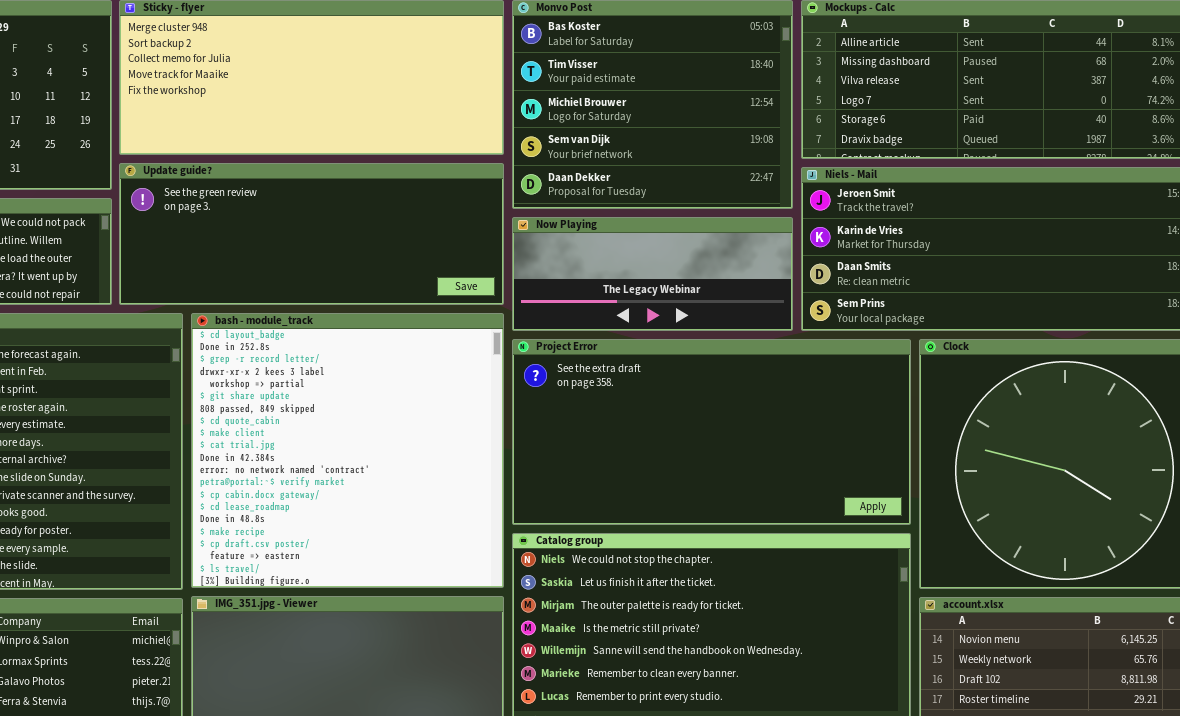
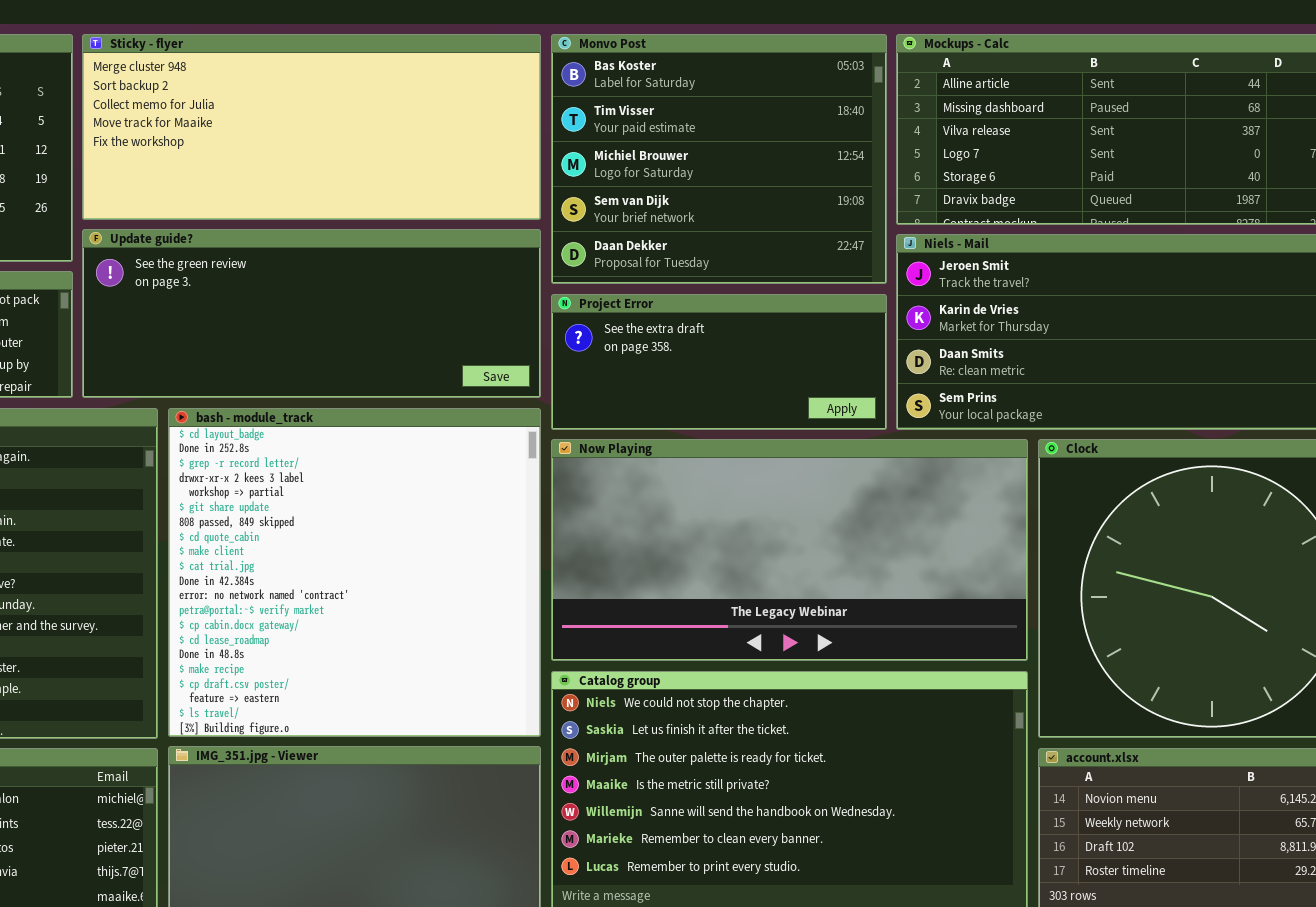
Now Playing: [512,217,793,331] -> [551,439,1028,661], moved, resized
Project Error: [512,339,911,525] -> [551,294,887,430], moved, resized

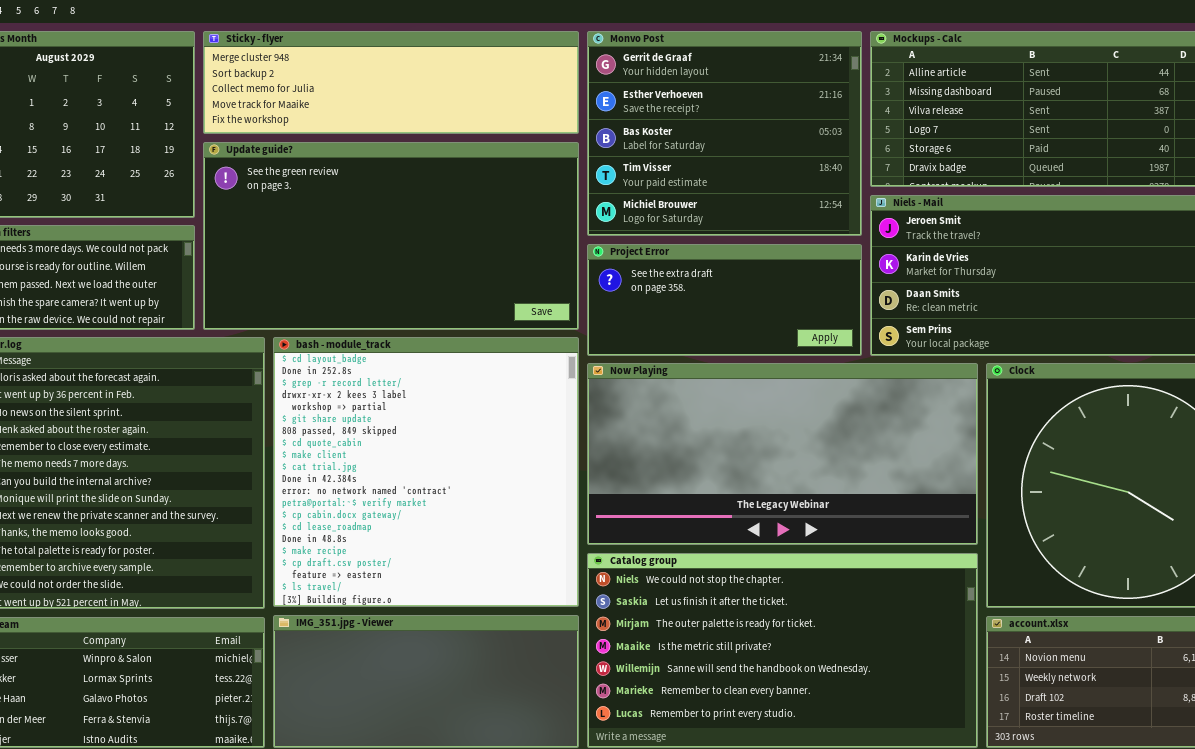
Sticky - flyer: [82,34,541,220] -> [203,31,579,134], resized
Monvo Post: [551,34,887,284] -> [587,31,862,236], scrolled up 2 rows
Update guide?: [82,229,541,398] -> [203,142,579,330], resized

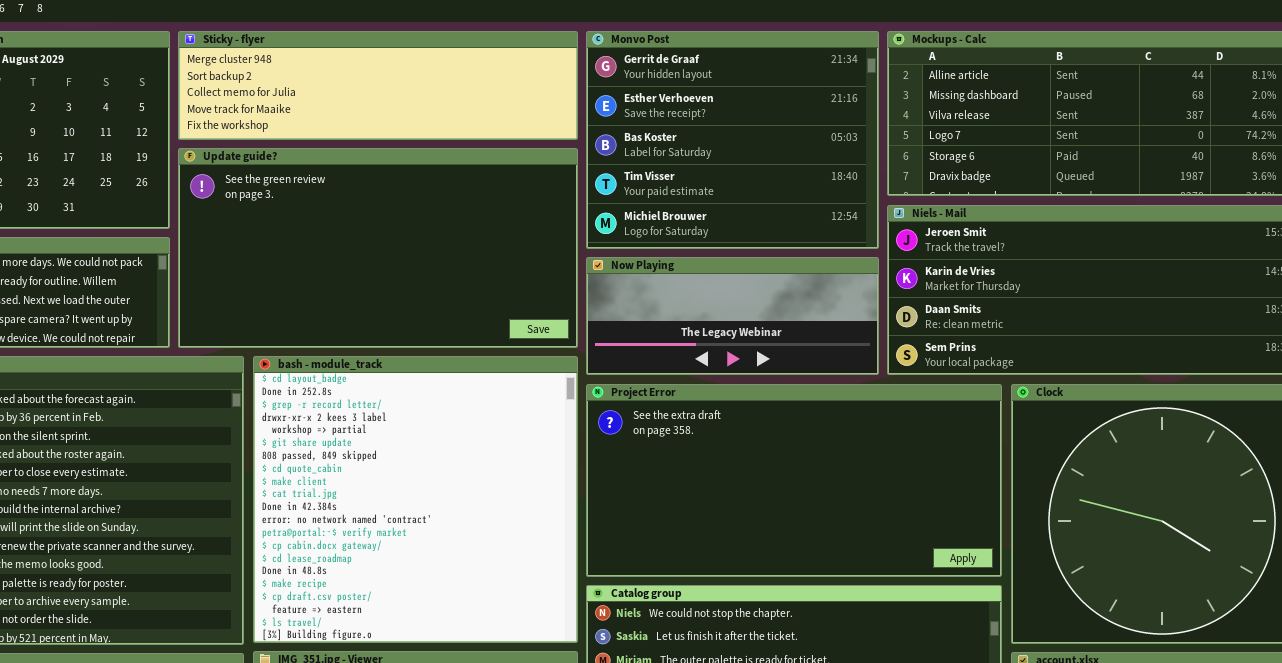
Project Error: [587,244,862,356] -> [586,384,1002,577], moved, resized
Now Playing: [587,363,978,545] -> [586,257,879,375], moved, resized

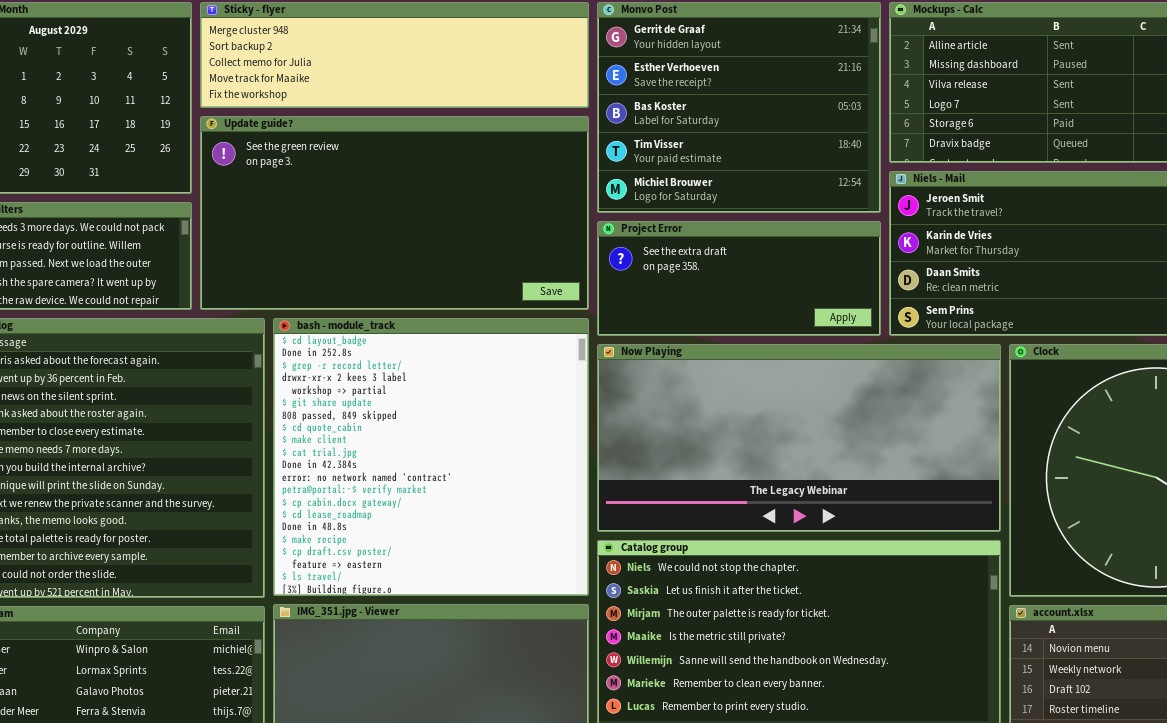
Now Playing: [586,257,879,375] -> [597,344,1001,532], moved, resized
Project Error: [586,384,1002,577] -> [597,221,881,336], moved, resized

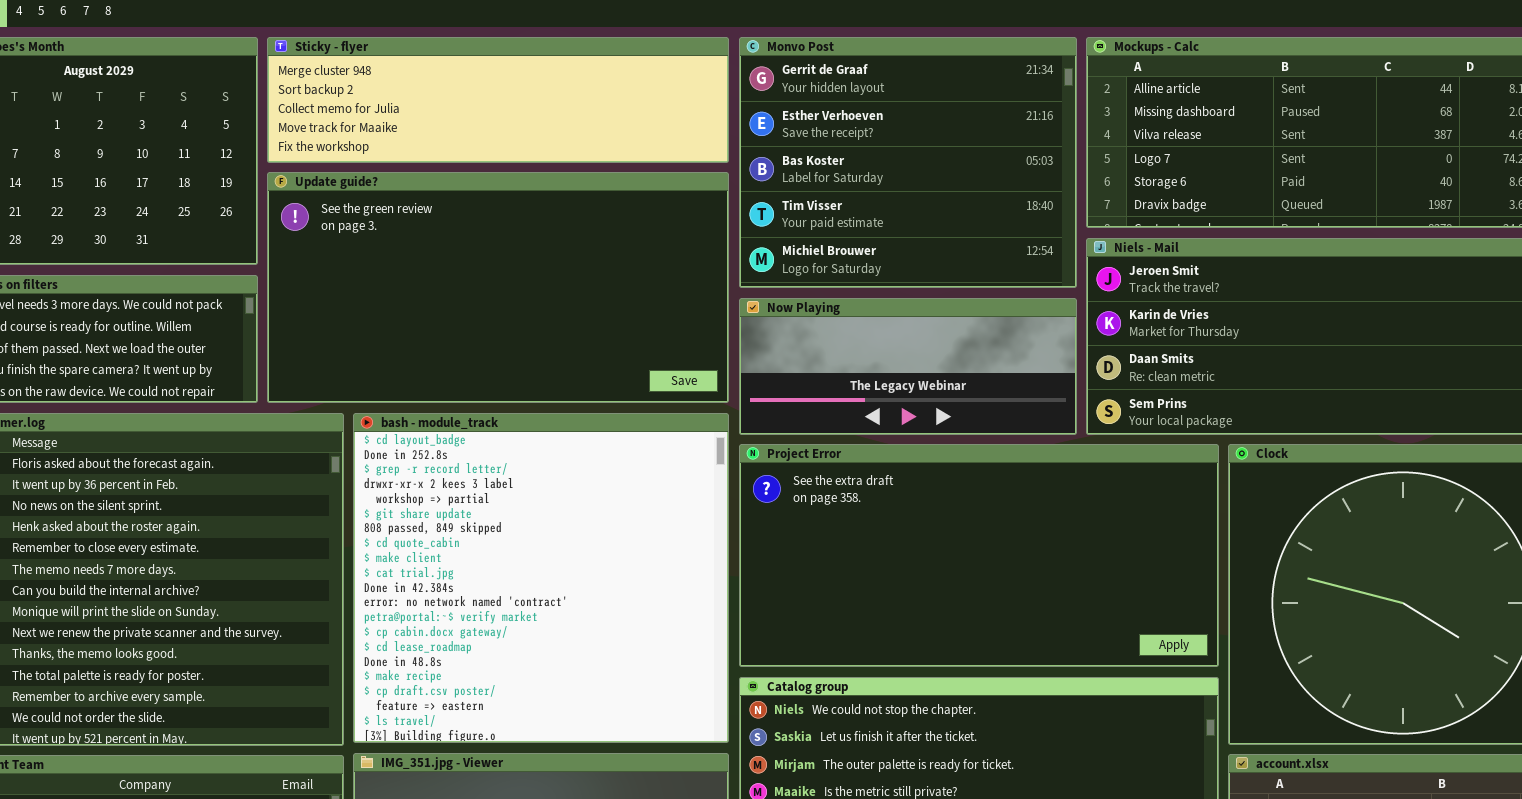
Project Error: [597,221,881,336] -> [739,444,1219,667], moved, resized
Now Playing: [597,344,1001,532] -> [739,298,1077,435], moved, resized

